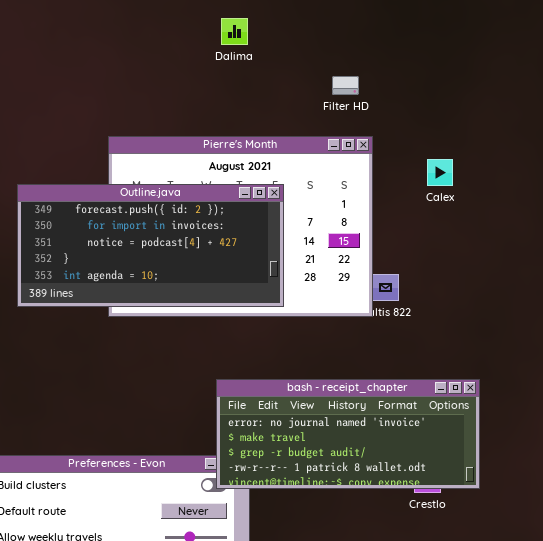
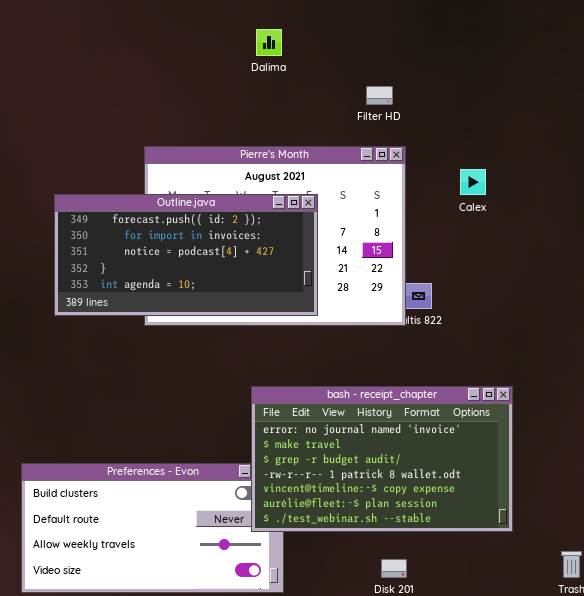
bash - receipt_chapter: [216,379,480,489] -> [251,386,513,532], resized

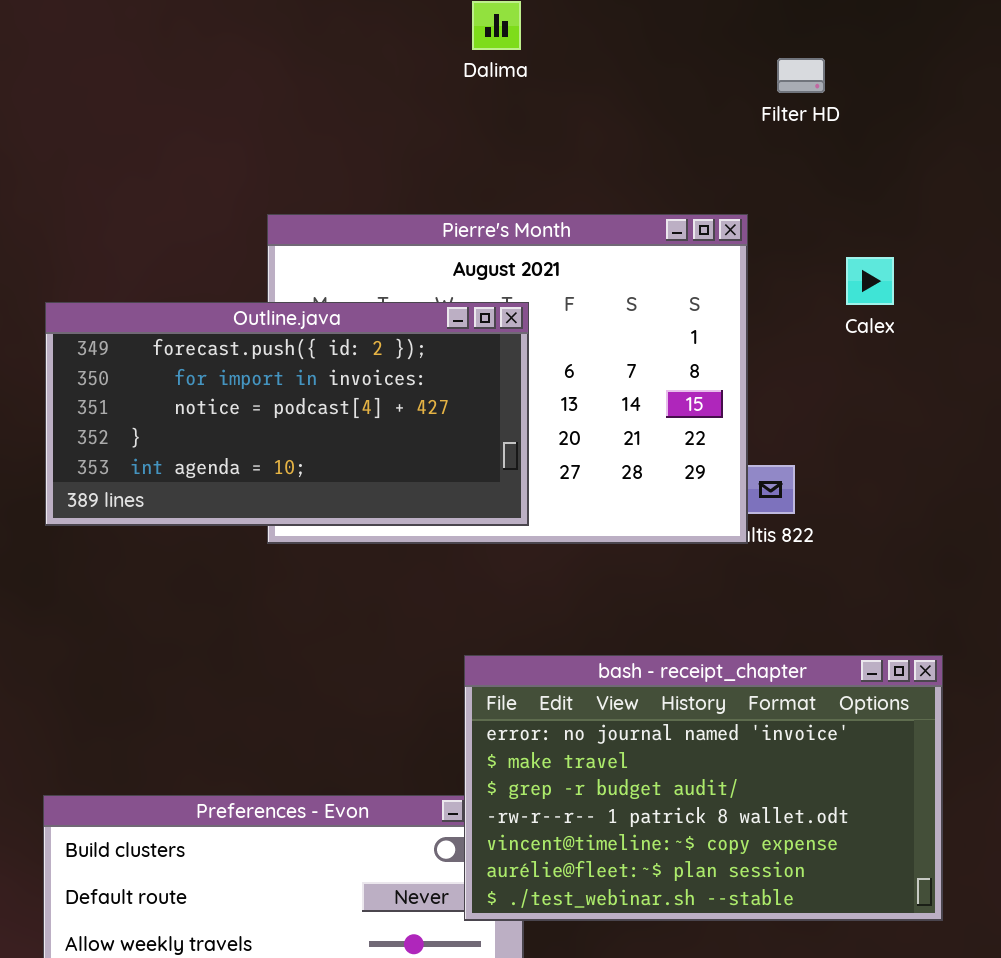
Filter HD: [366,86,393,105] -> [777,58,825,93], moved
Outline.java: [54,194,318,316] -> [45,302,529,526], moved

